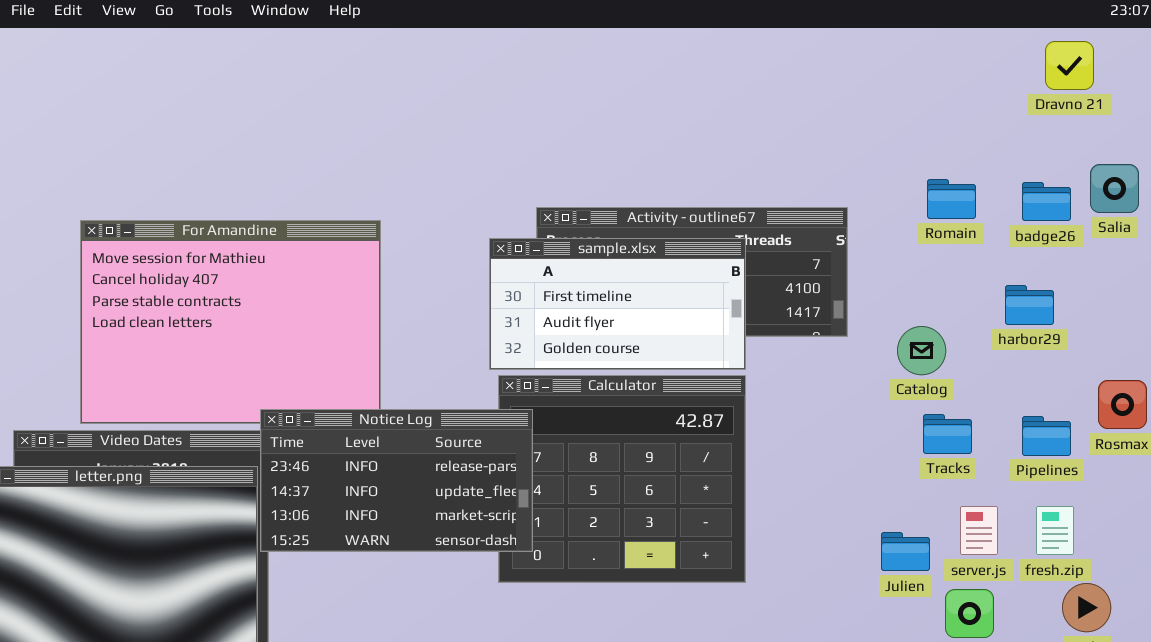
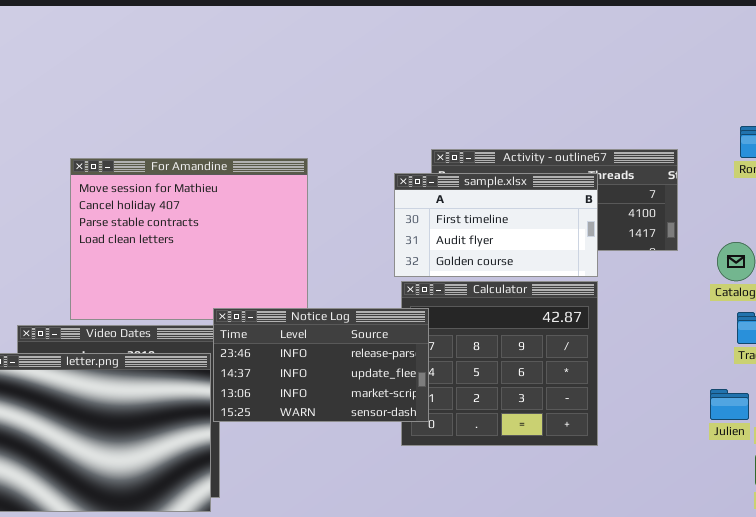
Julien: [881,532,930,571] -> [710,389,749,420], moved

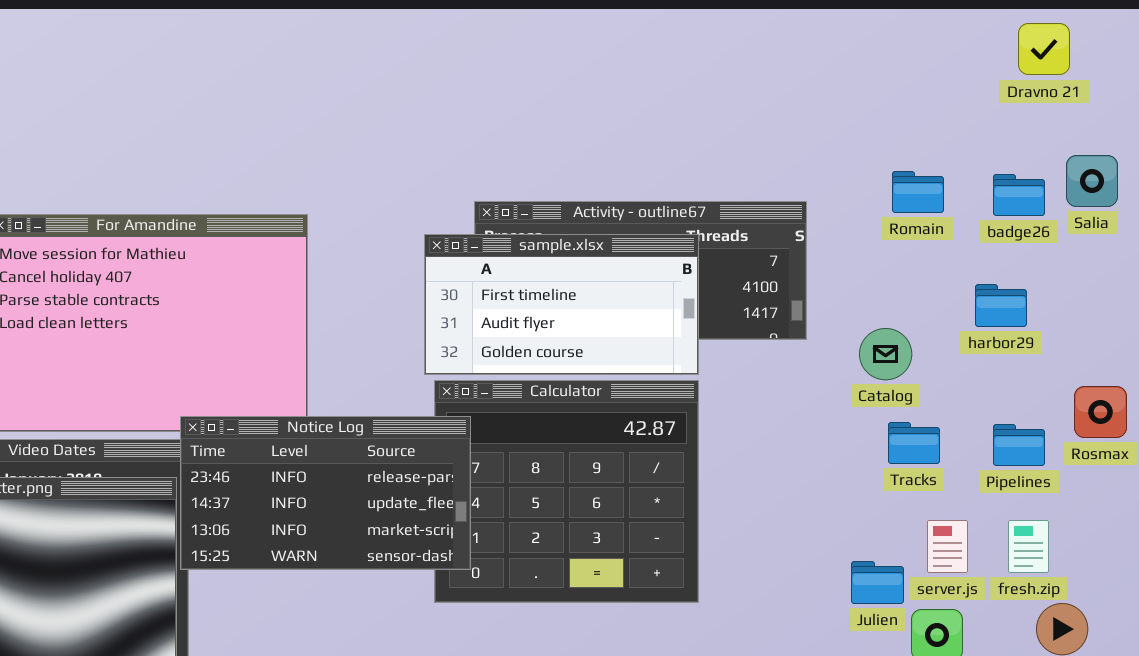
Julien: [710,389,749,420] -> [851,561,904,604], moved

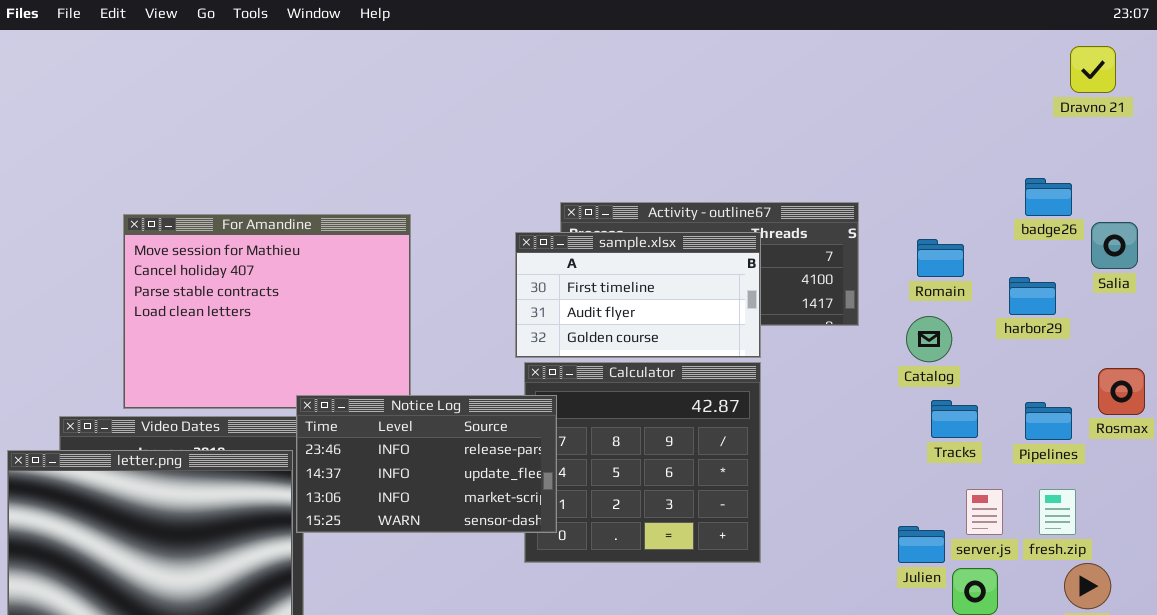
Dravno 21: [1018,23,1070,75] -> [1070,46,1116,93], moved
Salia: [1066,155,1118,207] -> [1091,222,1138,269], moved
Romain: [892,171,944,213] -> [917,239,964,277], moved

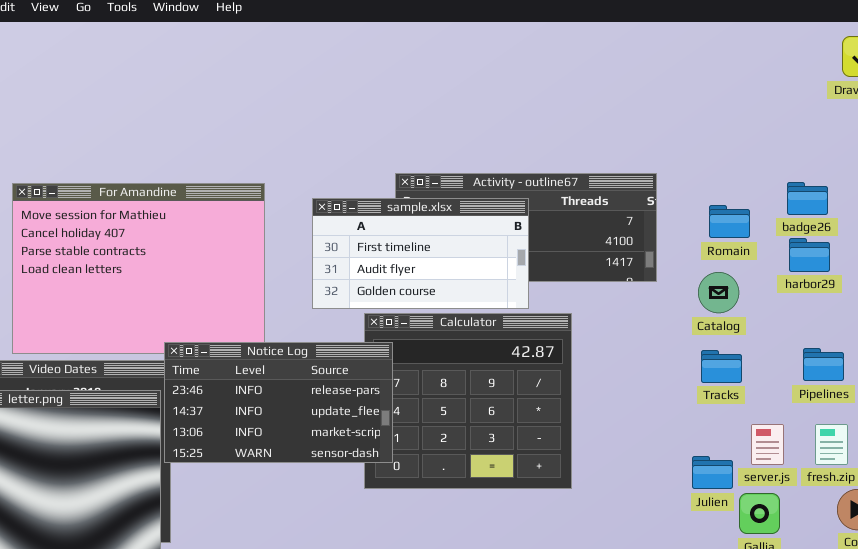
badge26: [1025,178,1072,216] -> [787,182,828,215], moved
sample.xlsx: [515,232,761,358] -> [312,198,529,309], moved
Tracks: [931,400,978,438] -> [701,350,742,383], moved

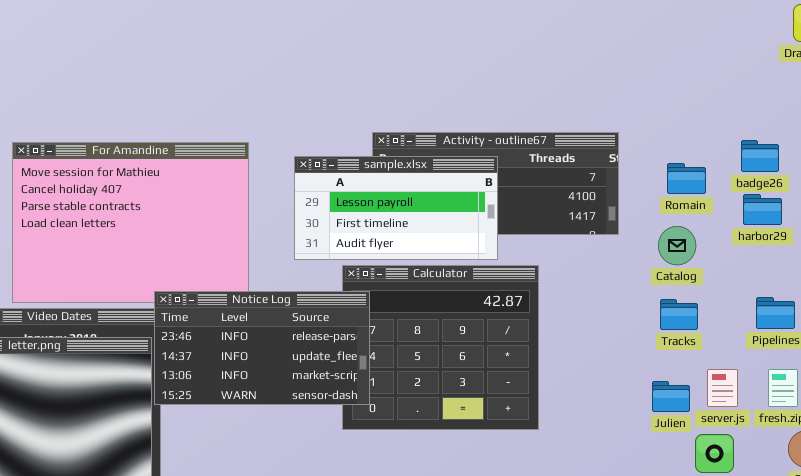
sample.xlsx: [312,198,529,309] -> [294,156,498,260], scrolled up 1 row
Julien: [692,456,733,489] -> [652,381,690,412], moved

